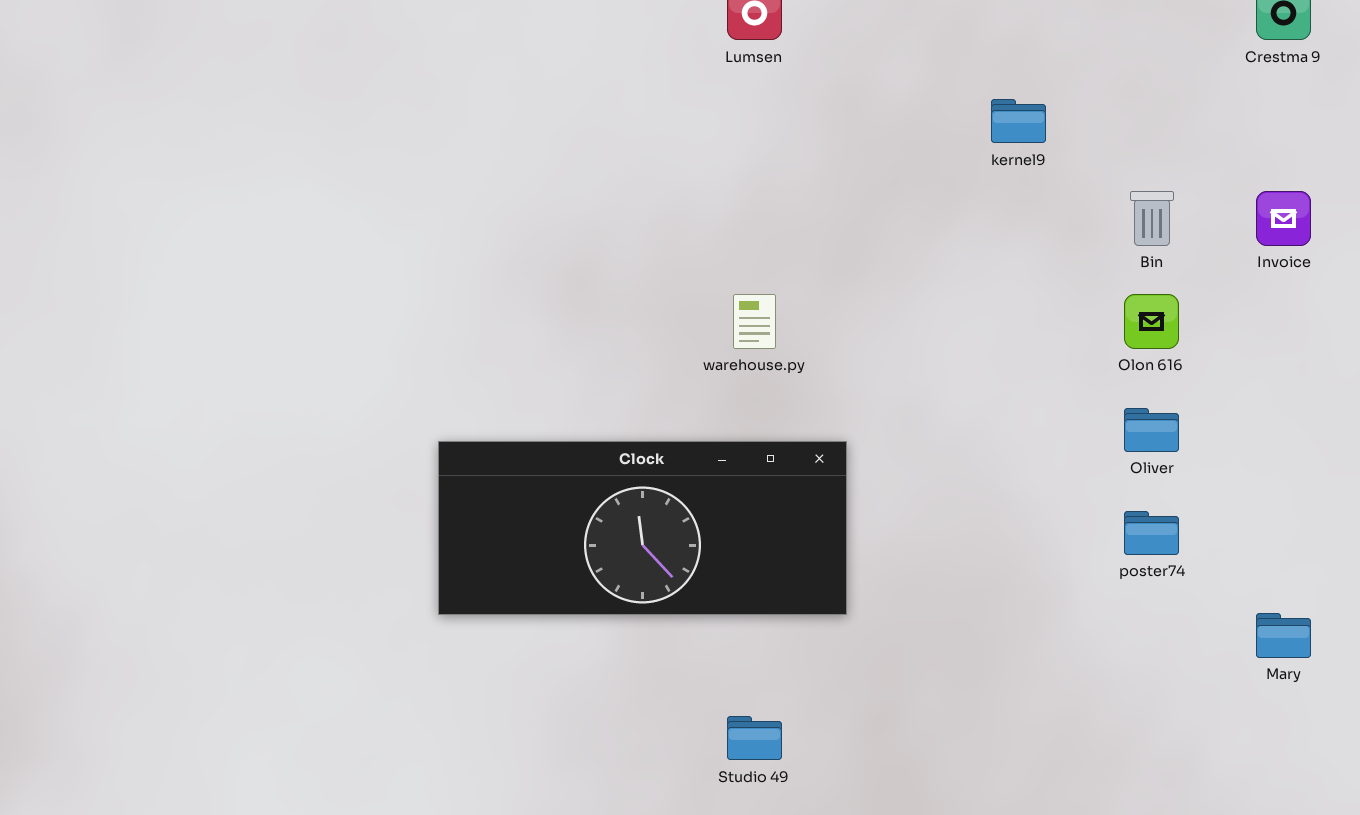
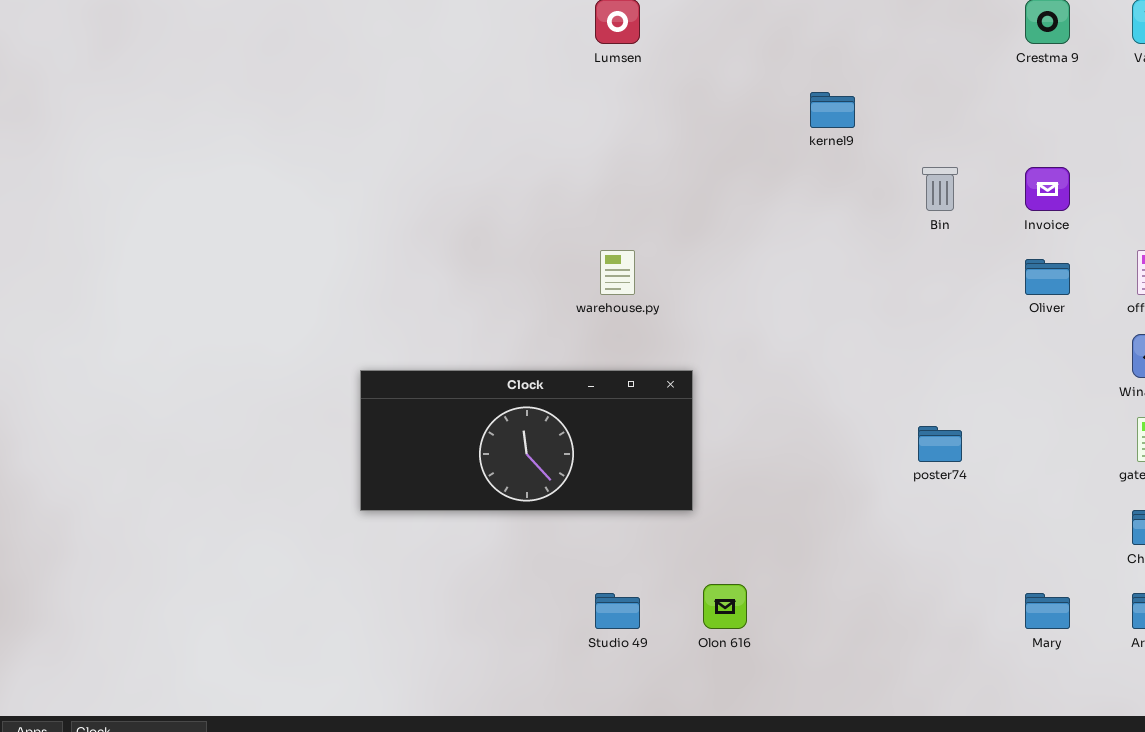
Olon 616: [1124,294,1179,349] -> [703,584,747,629], moved
Oliver: [1124,408,1179,452] -> [1025,259,1070,295], moved
Mary: [1256,613,1311,658] -> [1025,593,1070,629], moved

